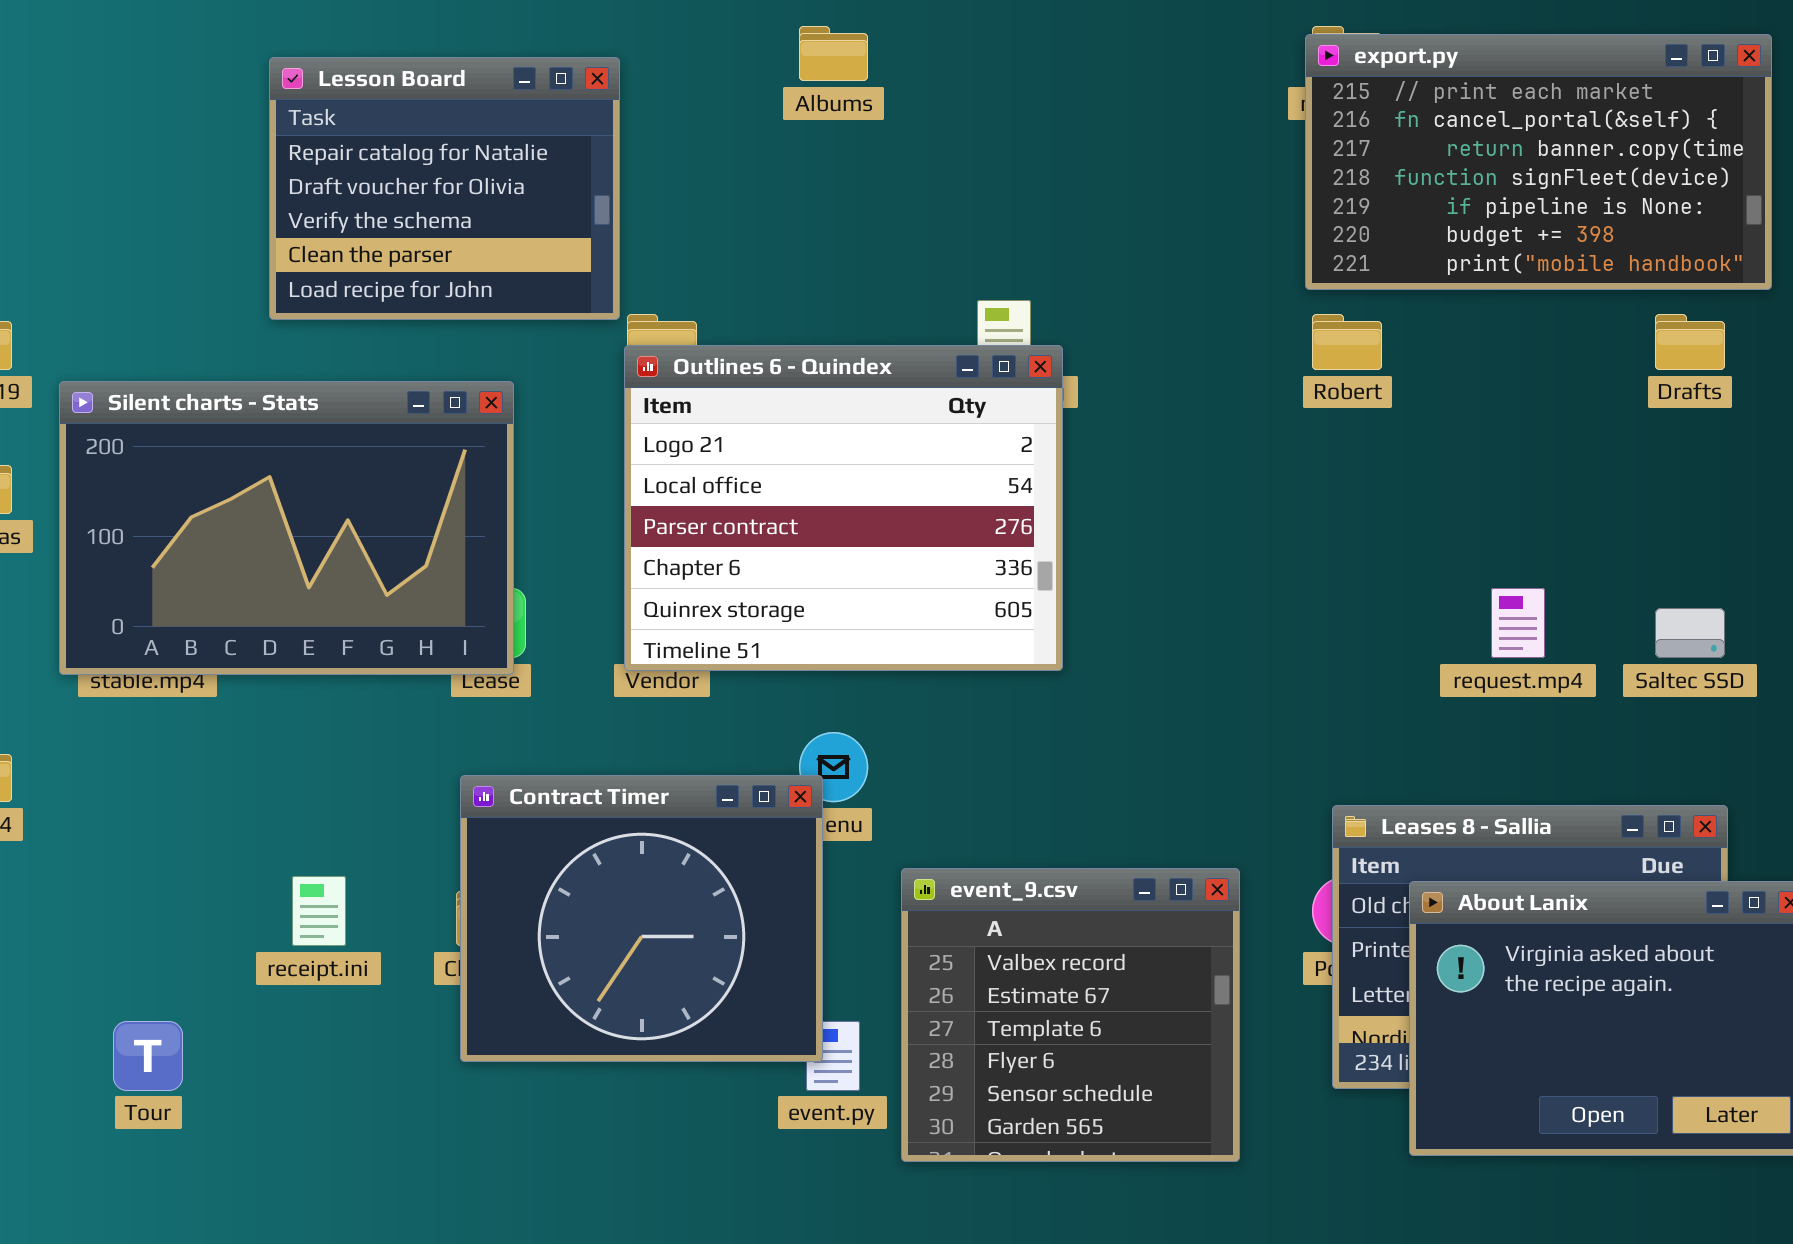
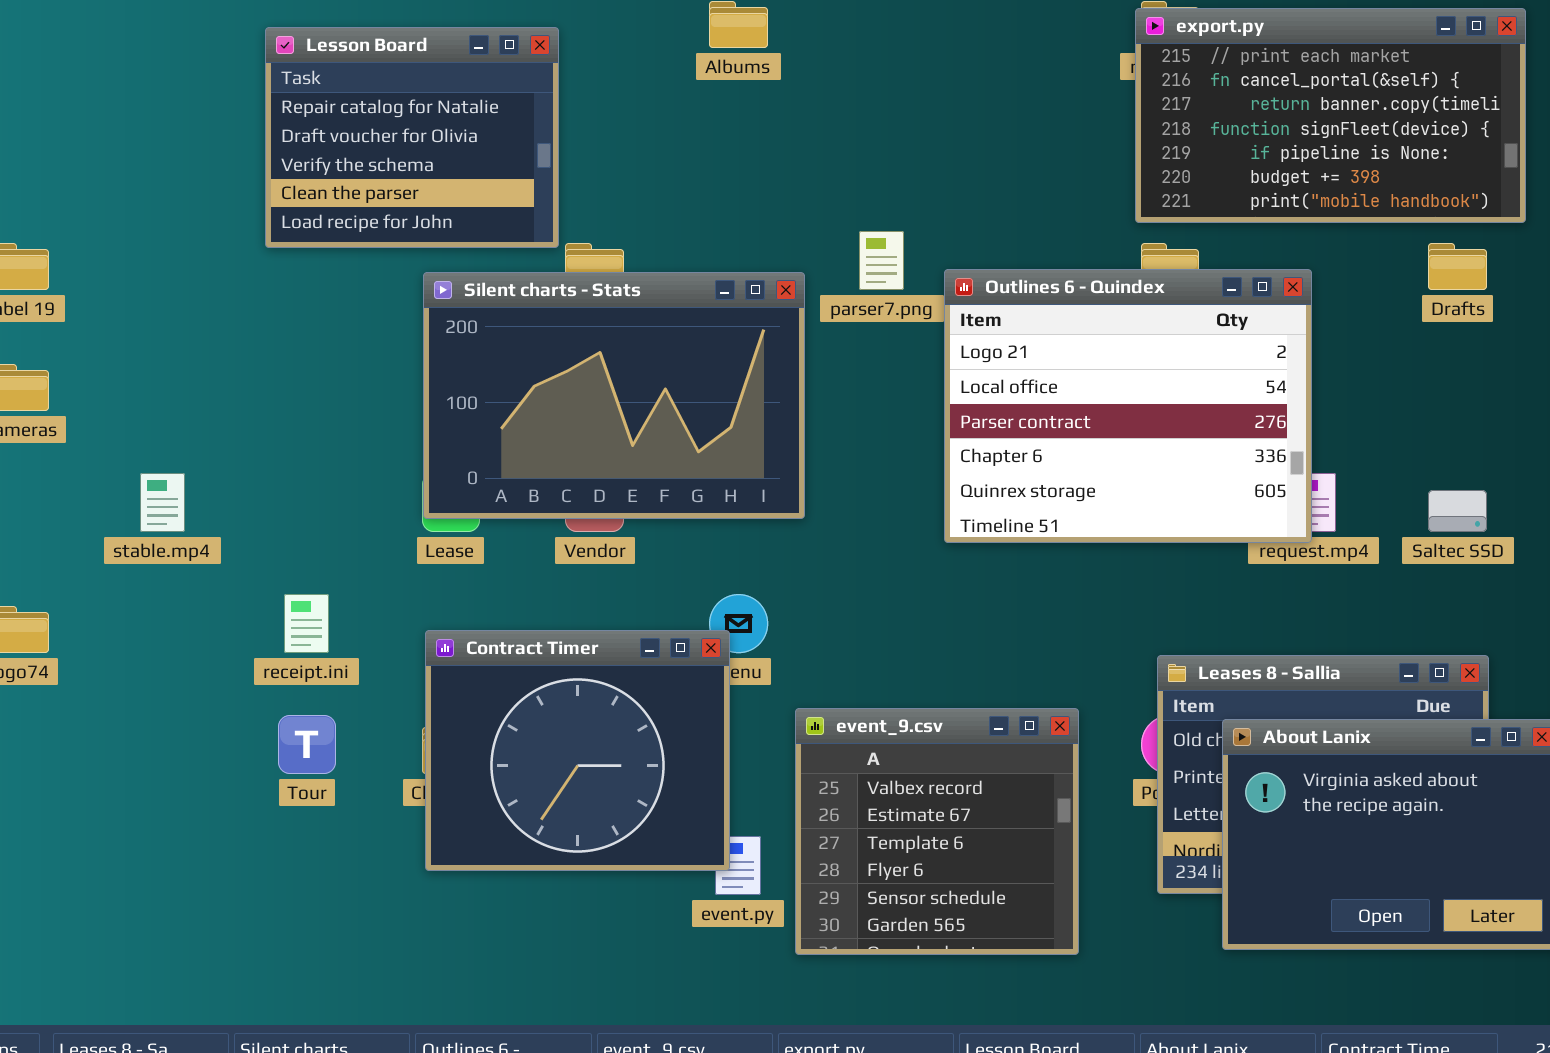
Outlines 6 - Quindex: [624,345,1063,671] -> [944,269,1312,543], moved
Silent charts - Stats: [59,381,514,675] -> [423,272,805,519], moved
receipt.ini: [292,876,346,946] -> [284,594,329,653], moved
Tour: [113,1021,183,1091] -> [278,715,336,774], moved

